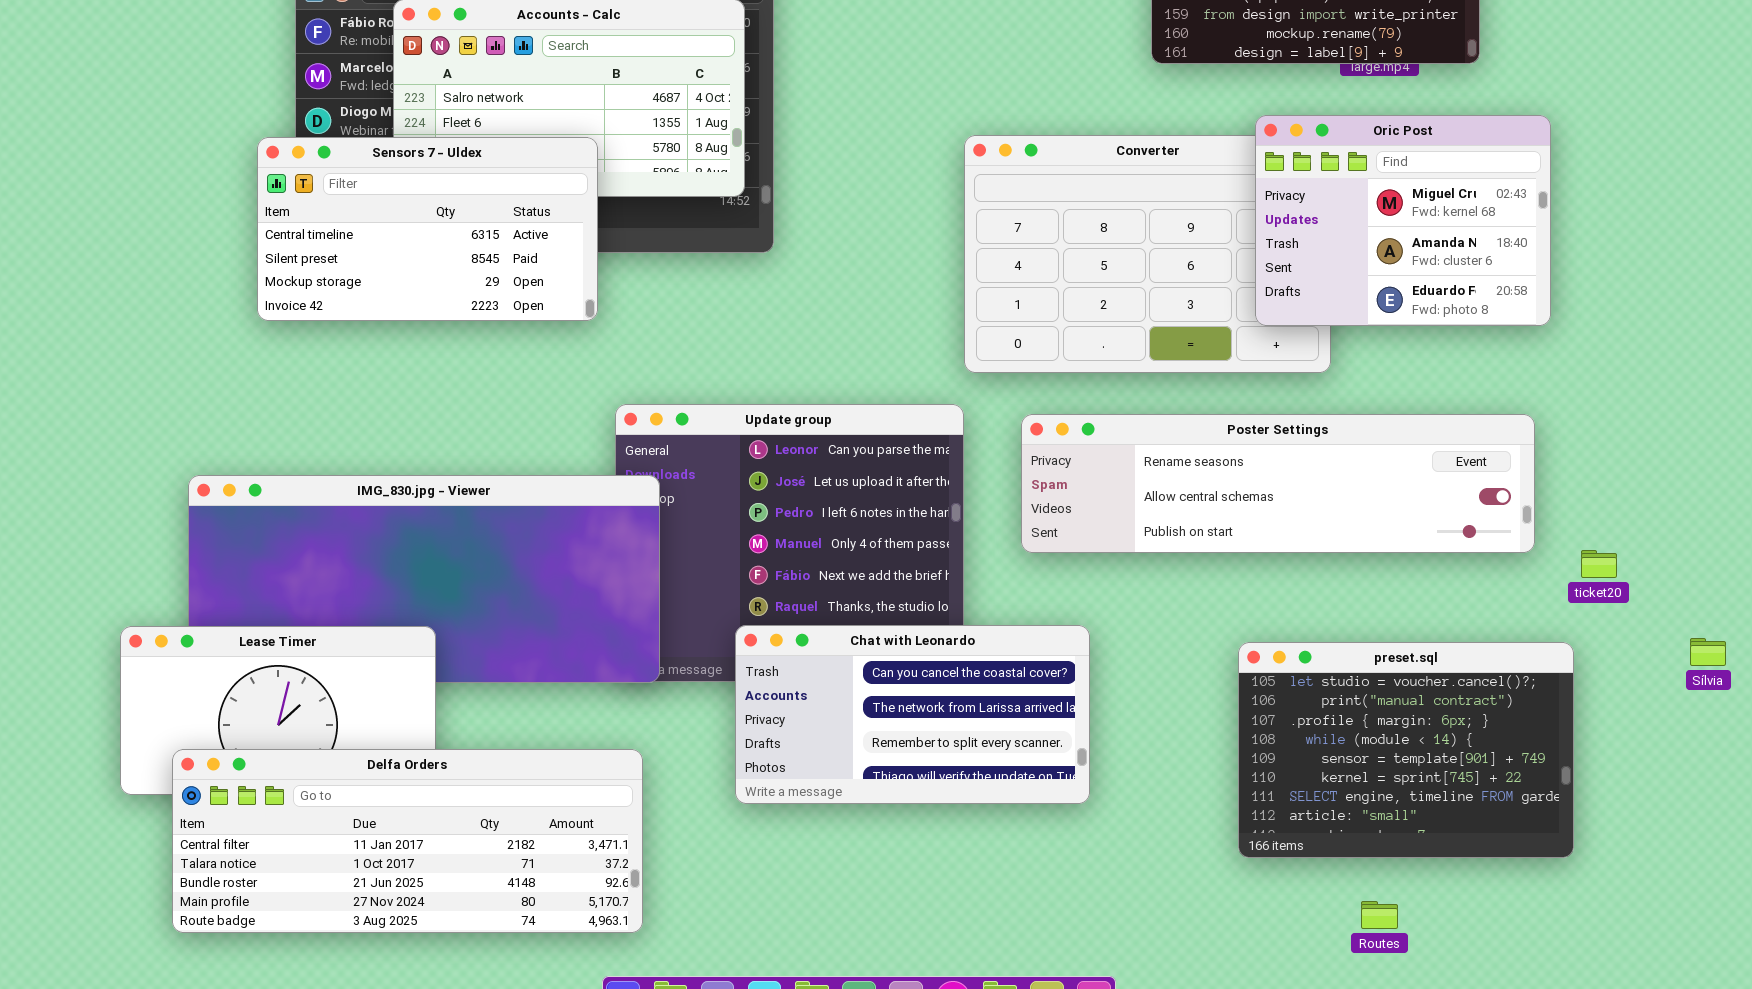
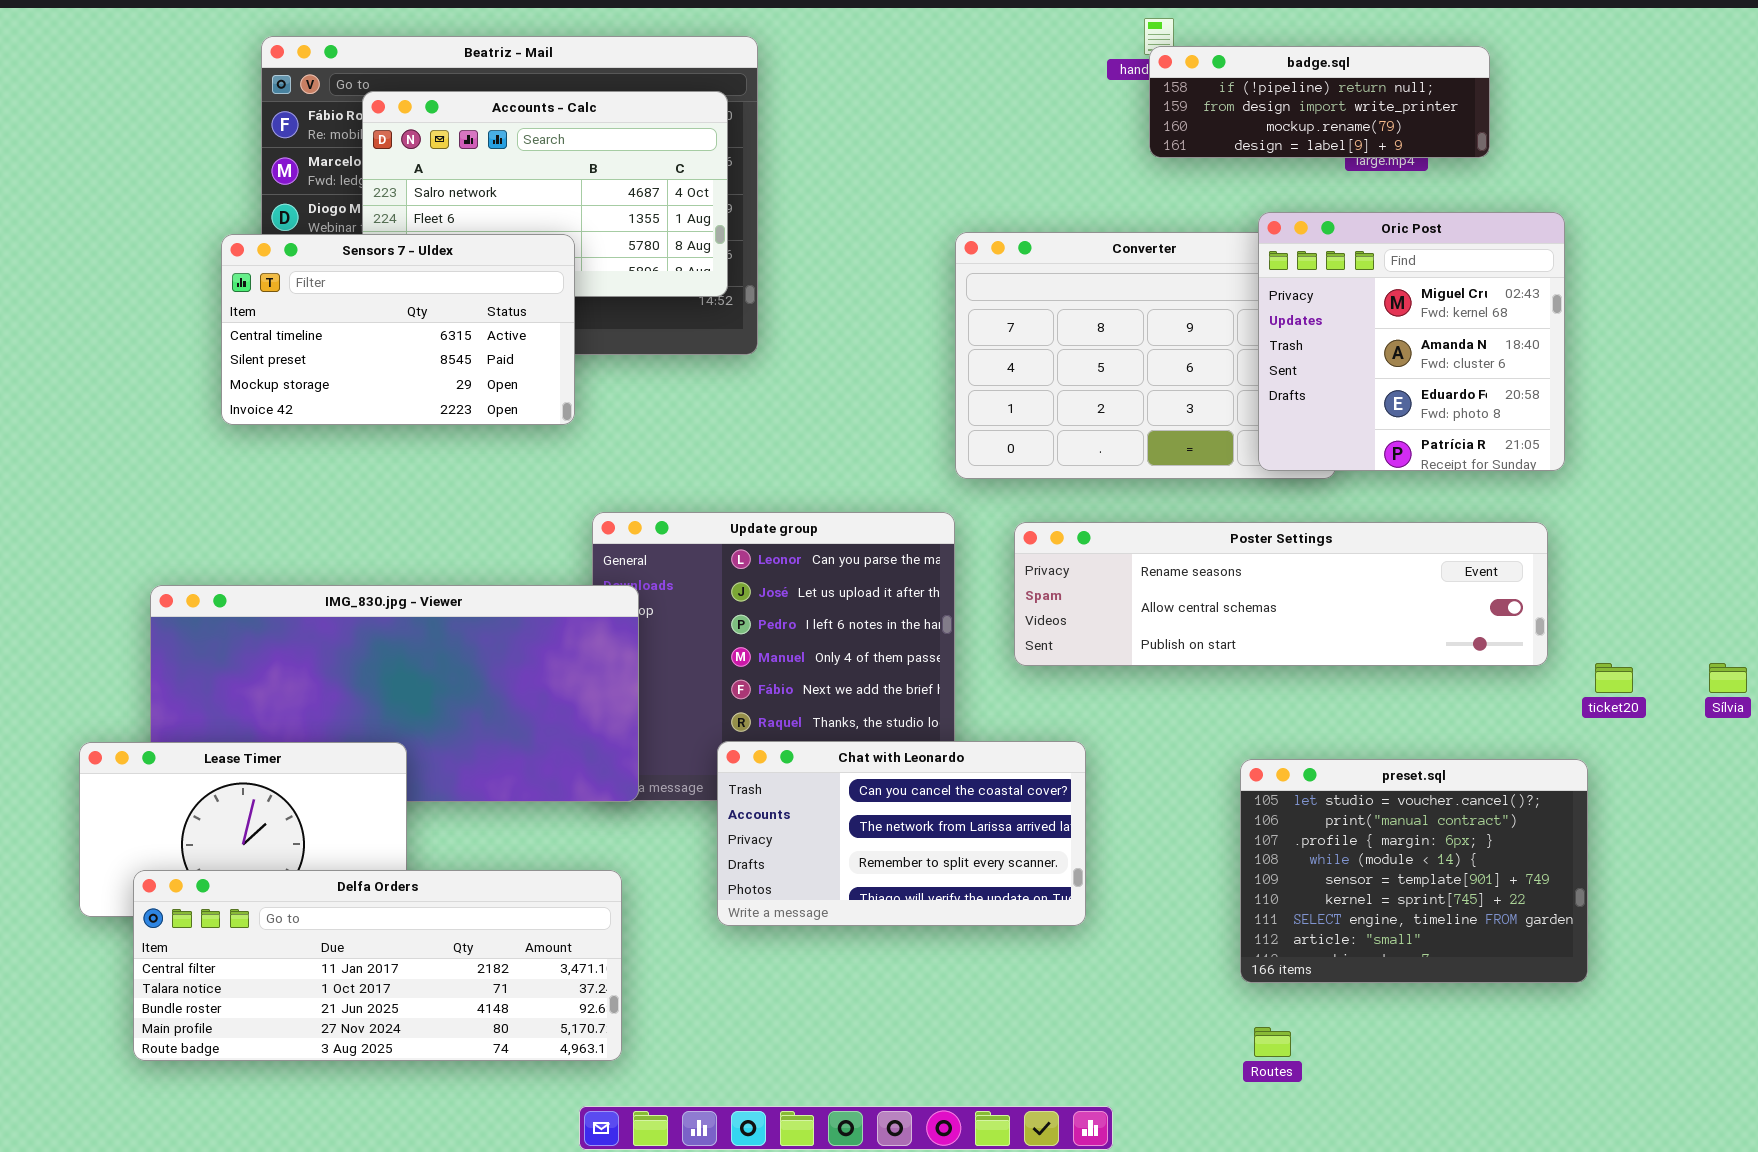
Oric Post: [1255,115,1551,326] -> [1258,212,1565,471], resized
Sílvia: [1690,638,1726,666] -> [1709,663,1747,693], moved
Routes: [1361,901,1398,929] -> [1254,1027,1291,1057], moved

